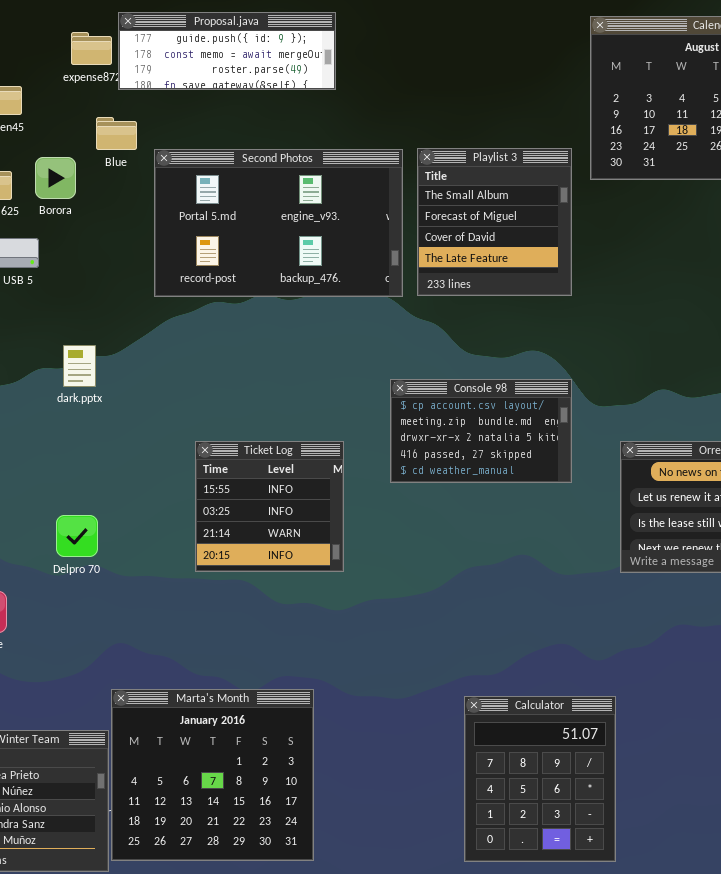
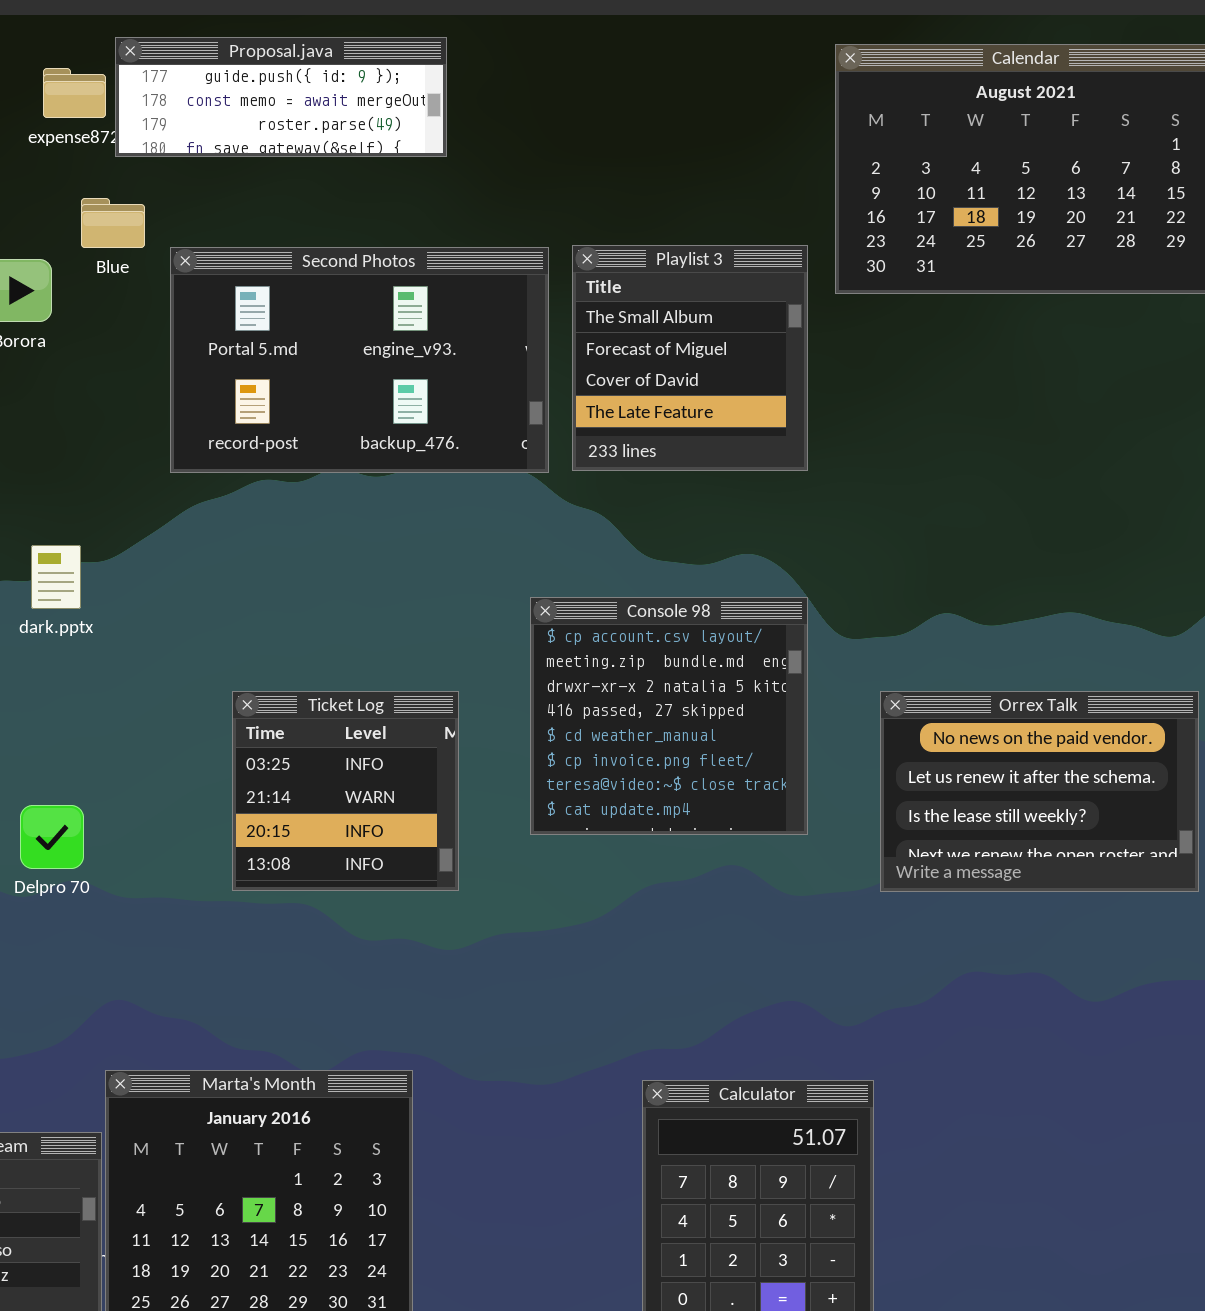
Console 98: [390,379,572,483] -> [530,597,808,835], resized
Ticket Log: [195,441,344,572] -> [232,691,459,891], scrolled down 1 row

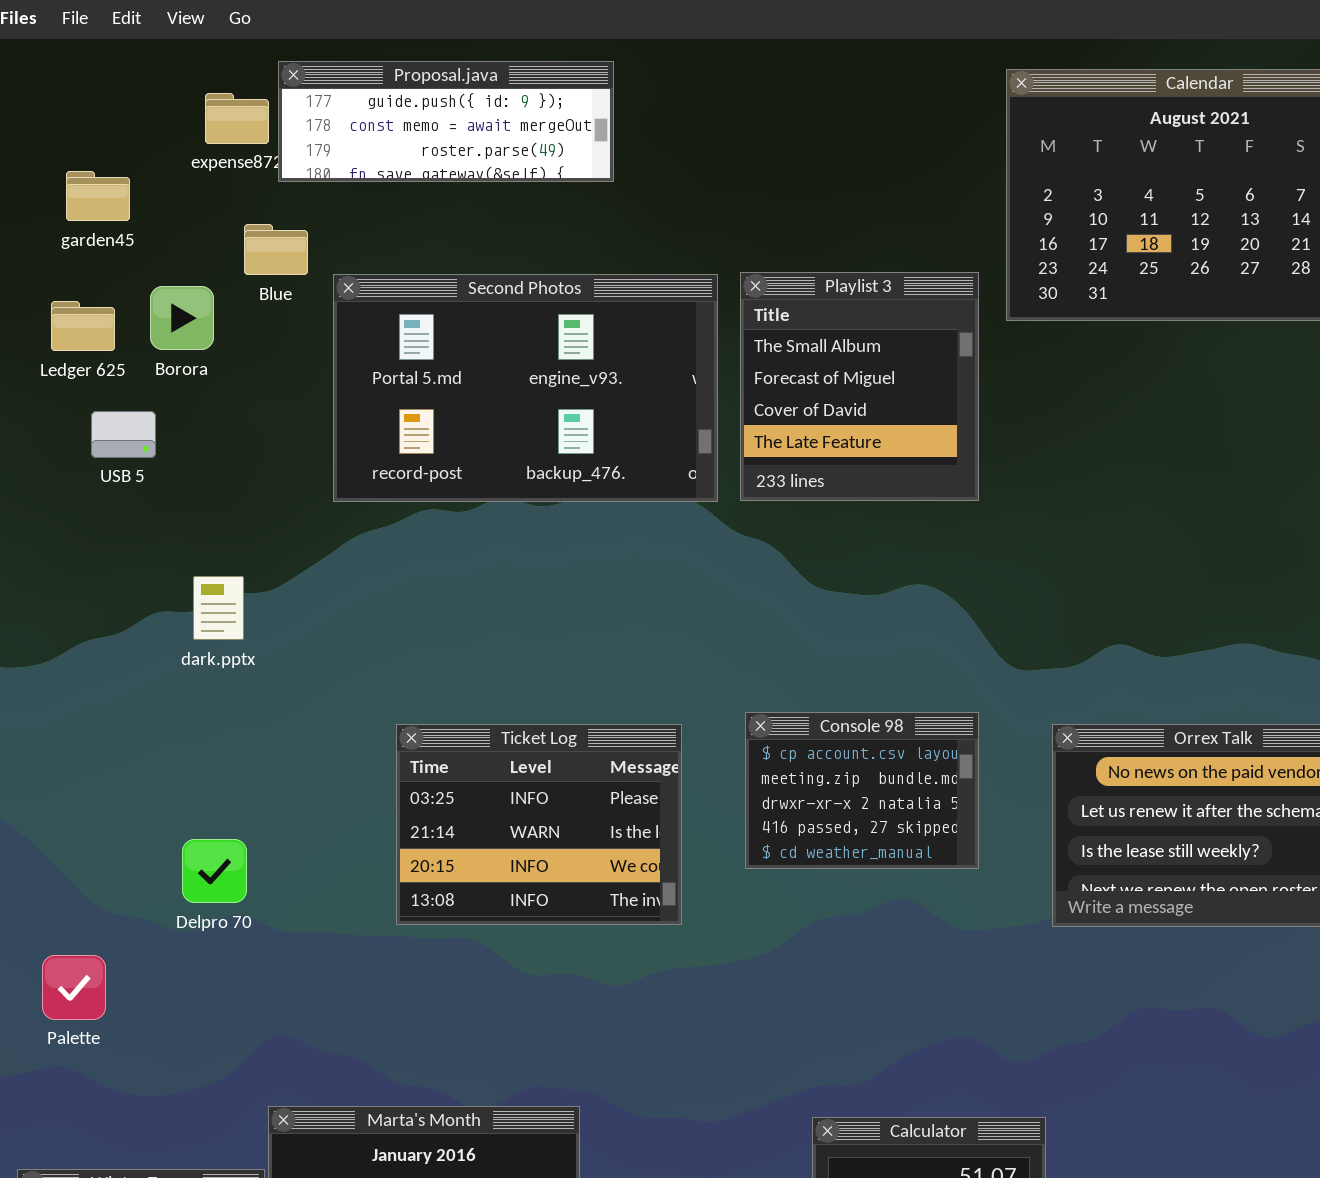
Console 98: [530,597,808,835] -> [745,712,979,869], resized
Ticket Log: [232,691,459,891] -> [396,724,682,925], resized

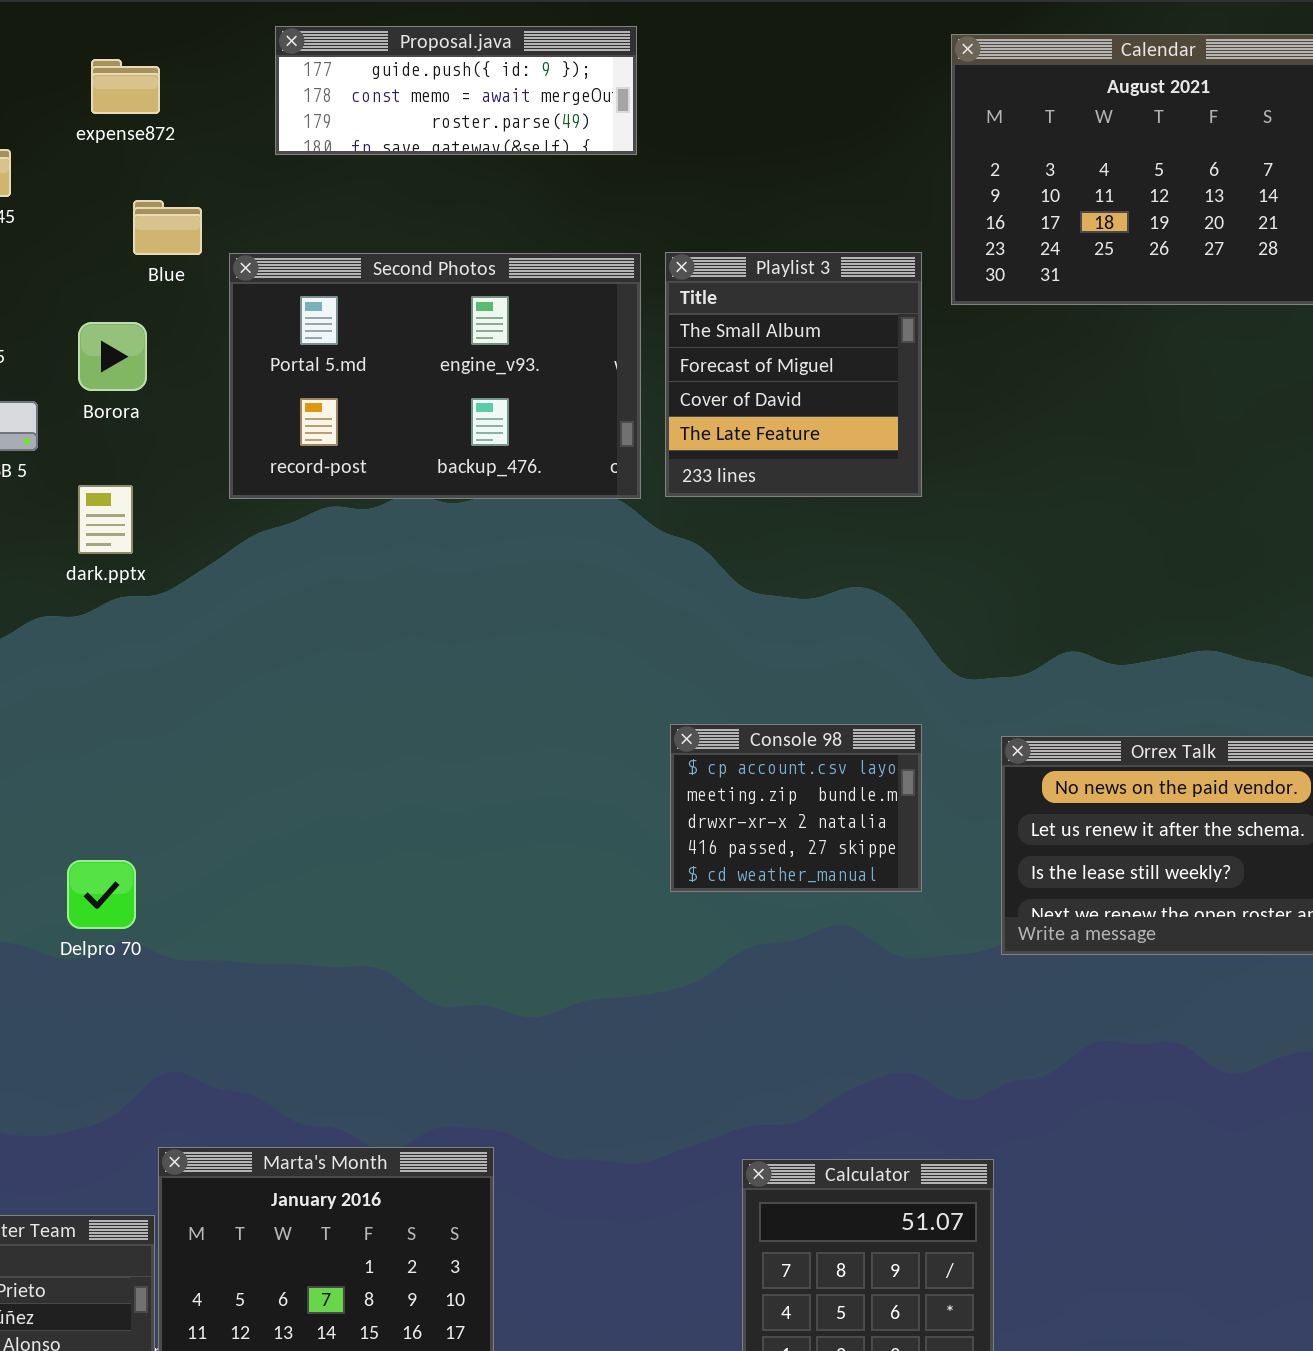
Proposal.java: [278,61,614,182] -> [275,26,637,155], moved
Borora: [150,286,214,350] -> [78,322,147,391], moved
dark.pptx: [193,576,244,640] -> [78,485,133,554], moved
Ticket Log: [396,724,682,925] -> none, closed

